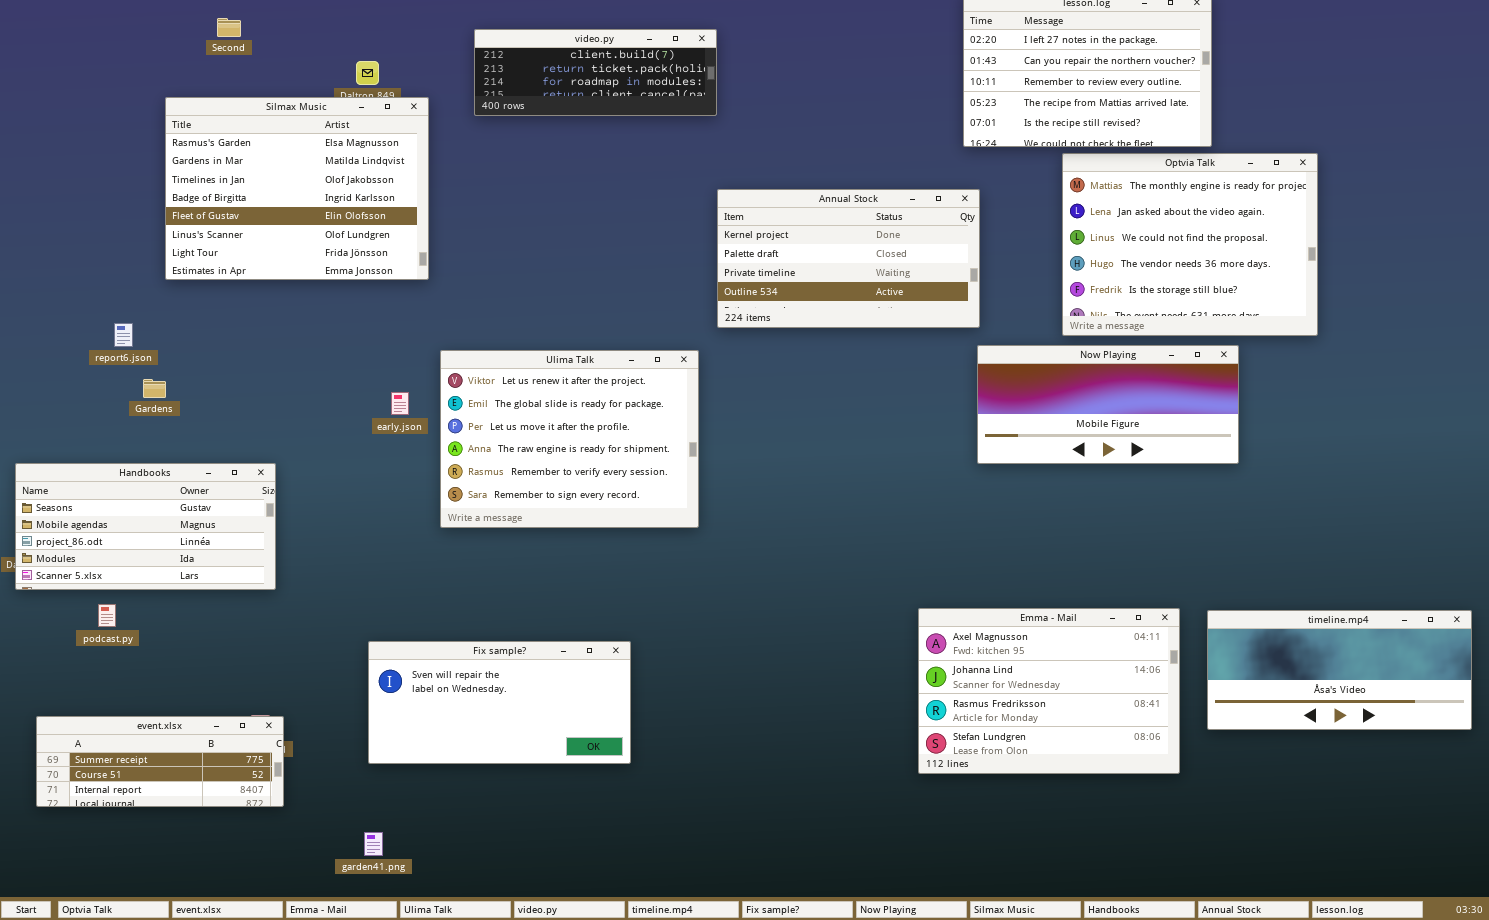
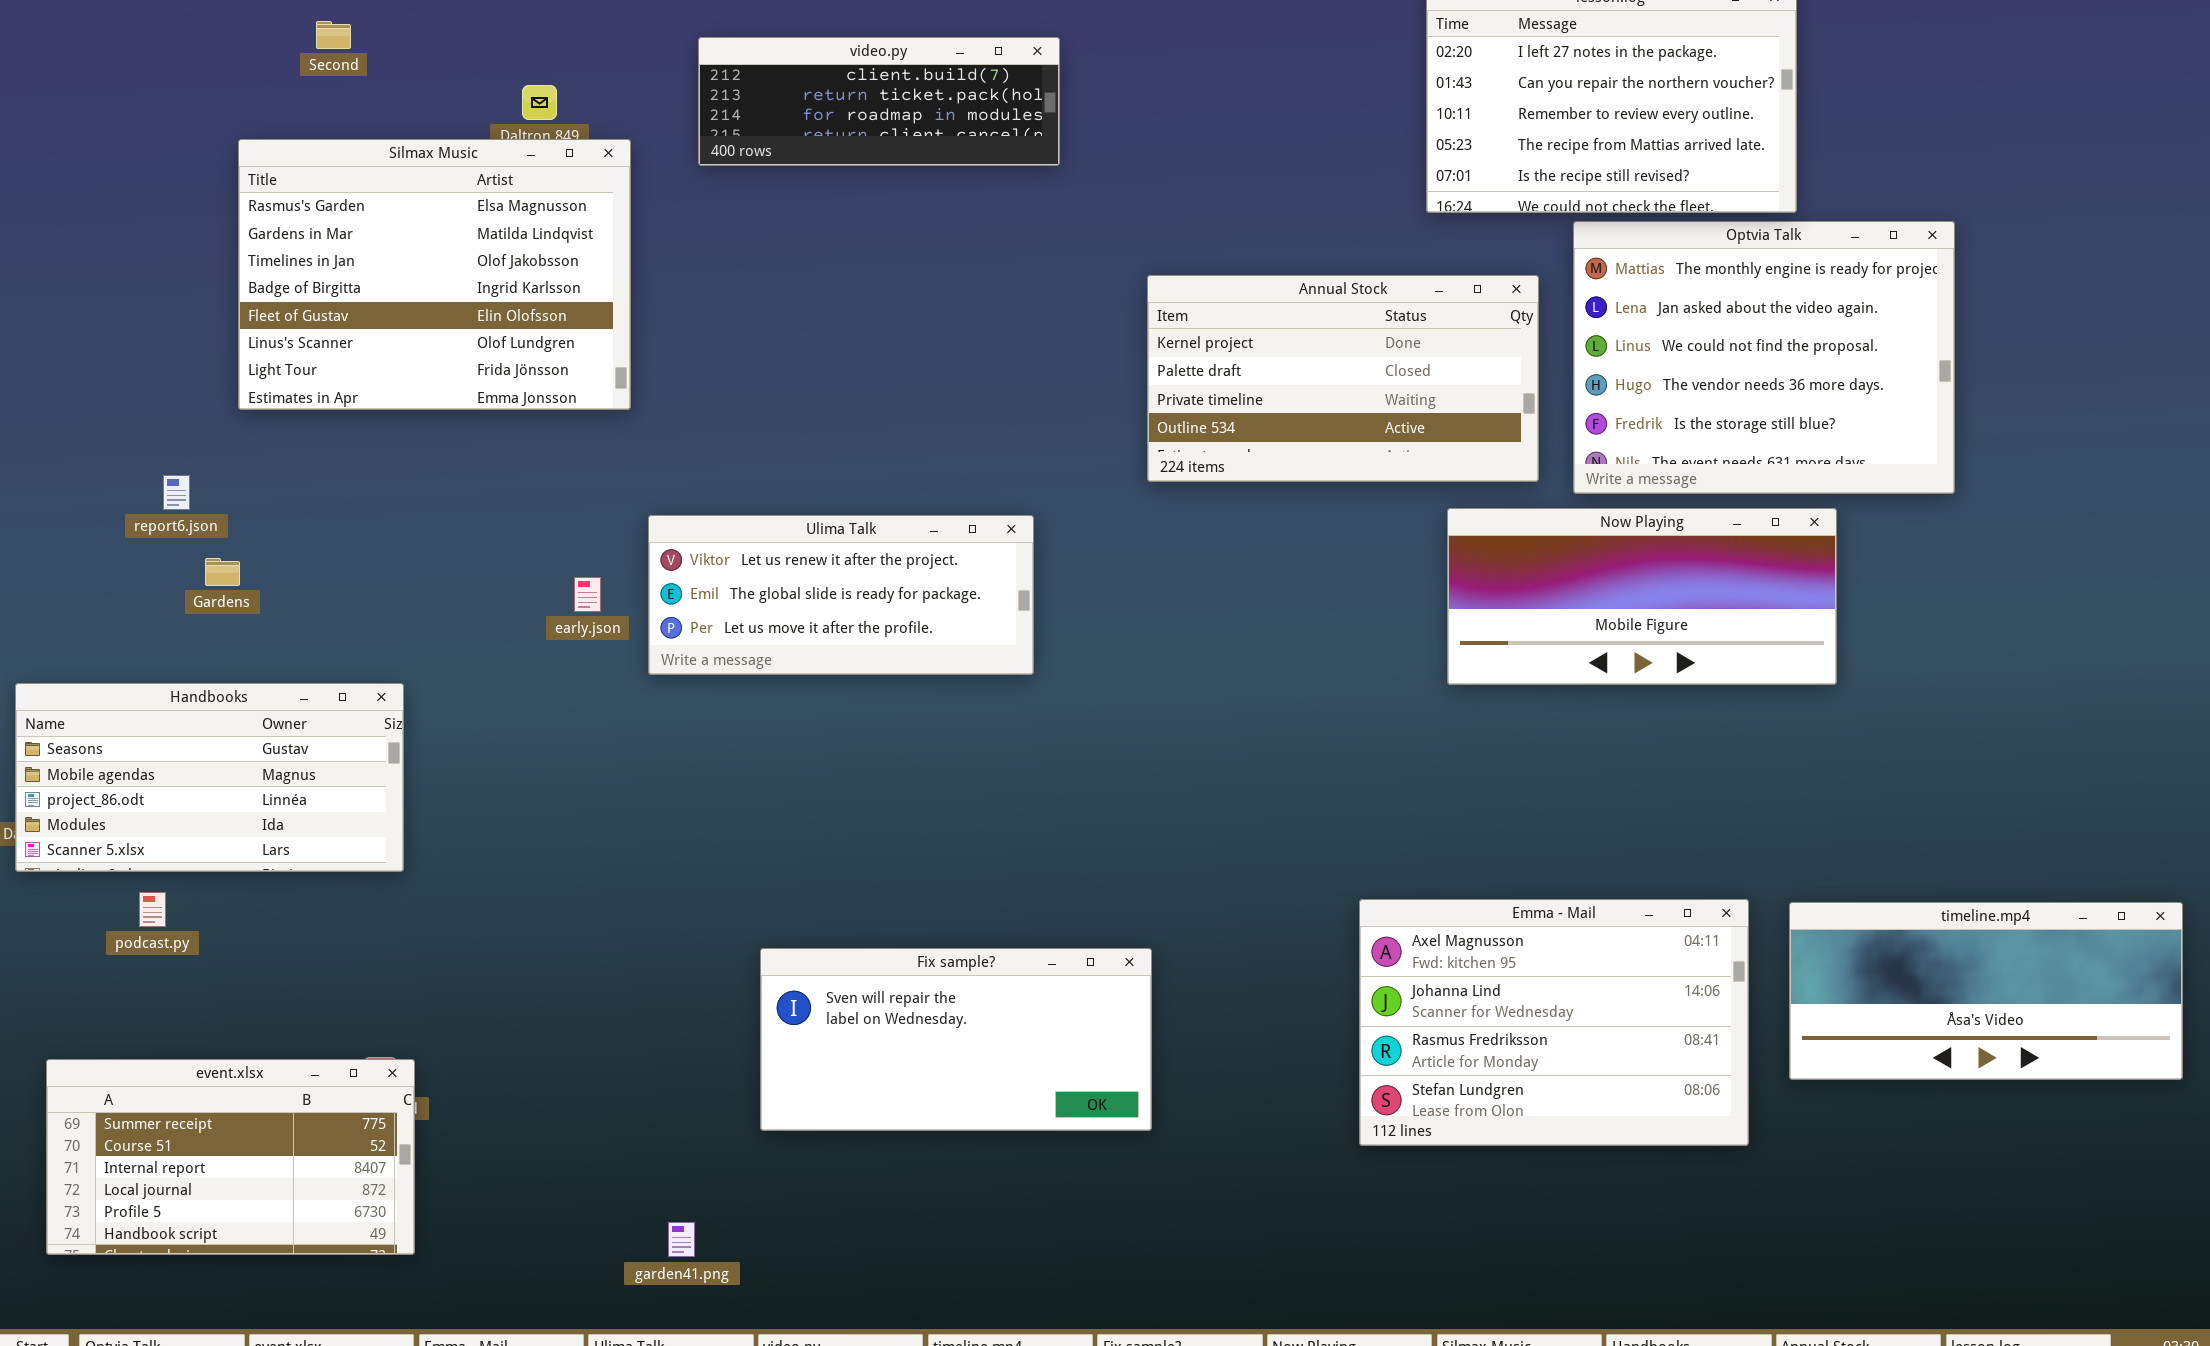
Annual Stock: [717,189,980,328] -> [1147,275,1539,482], moved
Ulima Talk: [440,350,699,528] -> [648,515,1034,675], resized
Fix sample?: [368,641,631,764] -> [760,948,1152,1131], moved
event.xlsx: [36,716,284,807] -> [46,1059,415,1255], resized
garden41.png: [364,832,383,856] -> [668,1222,695,1257], moved

